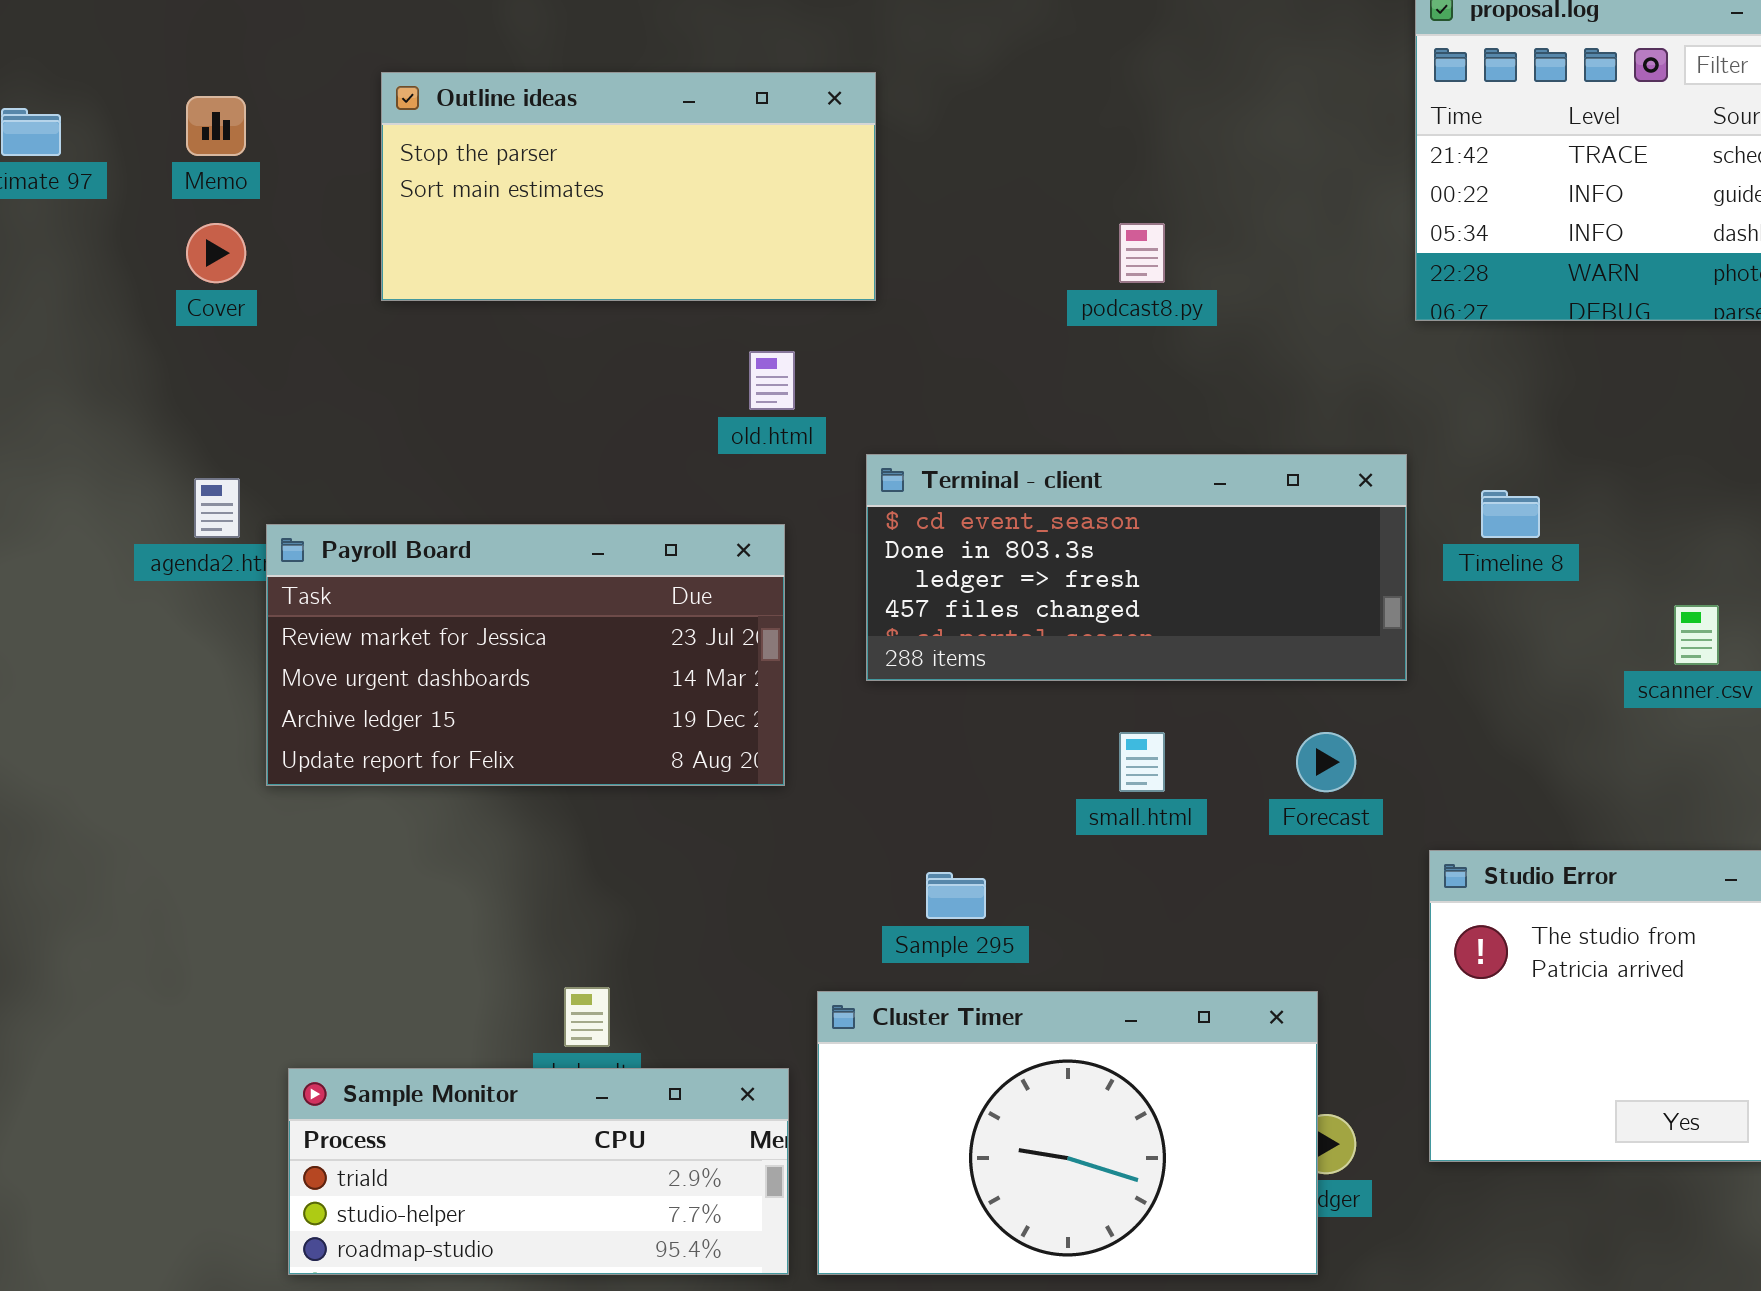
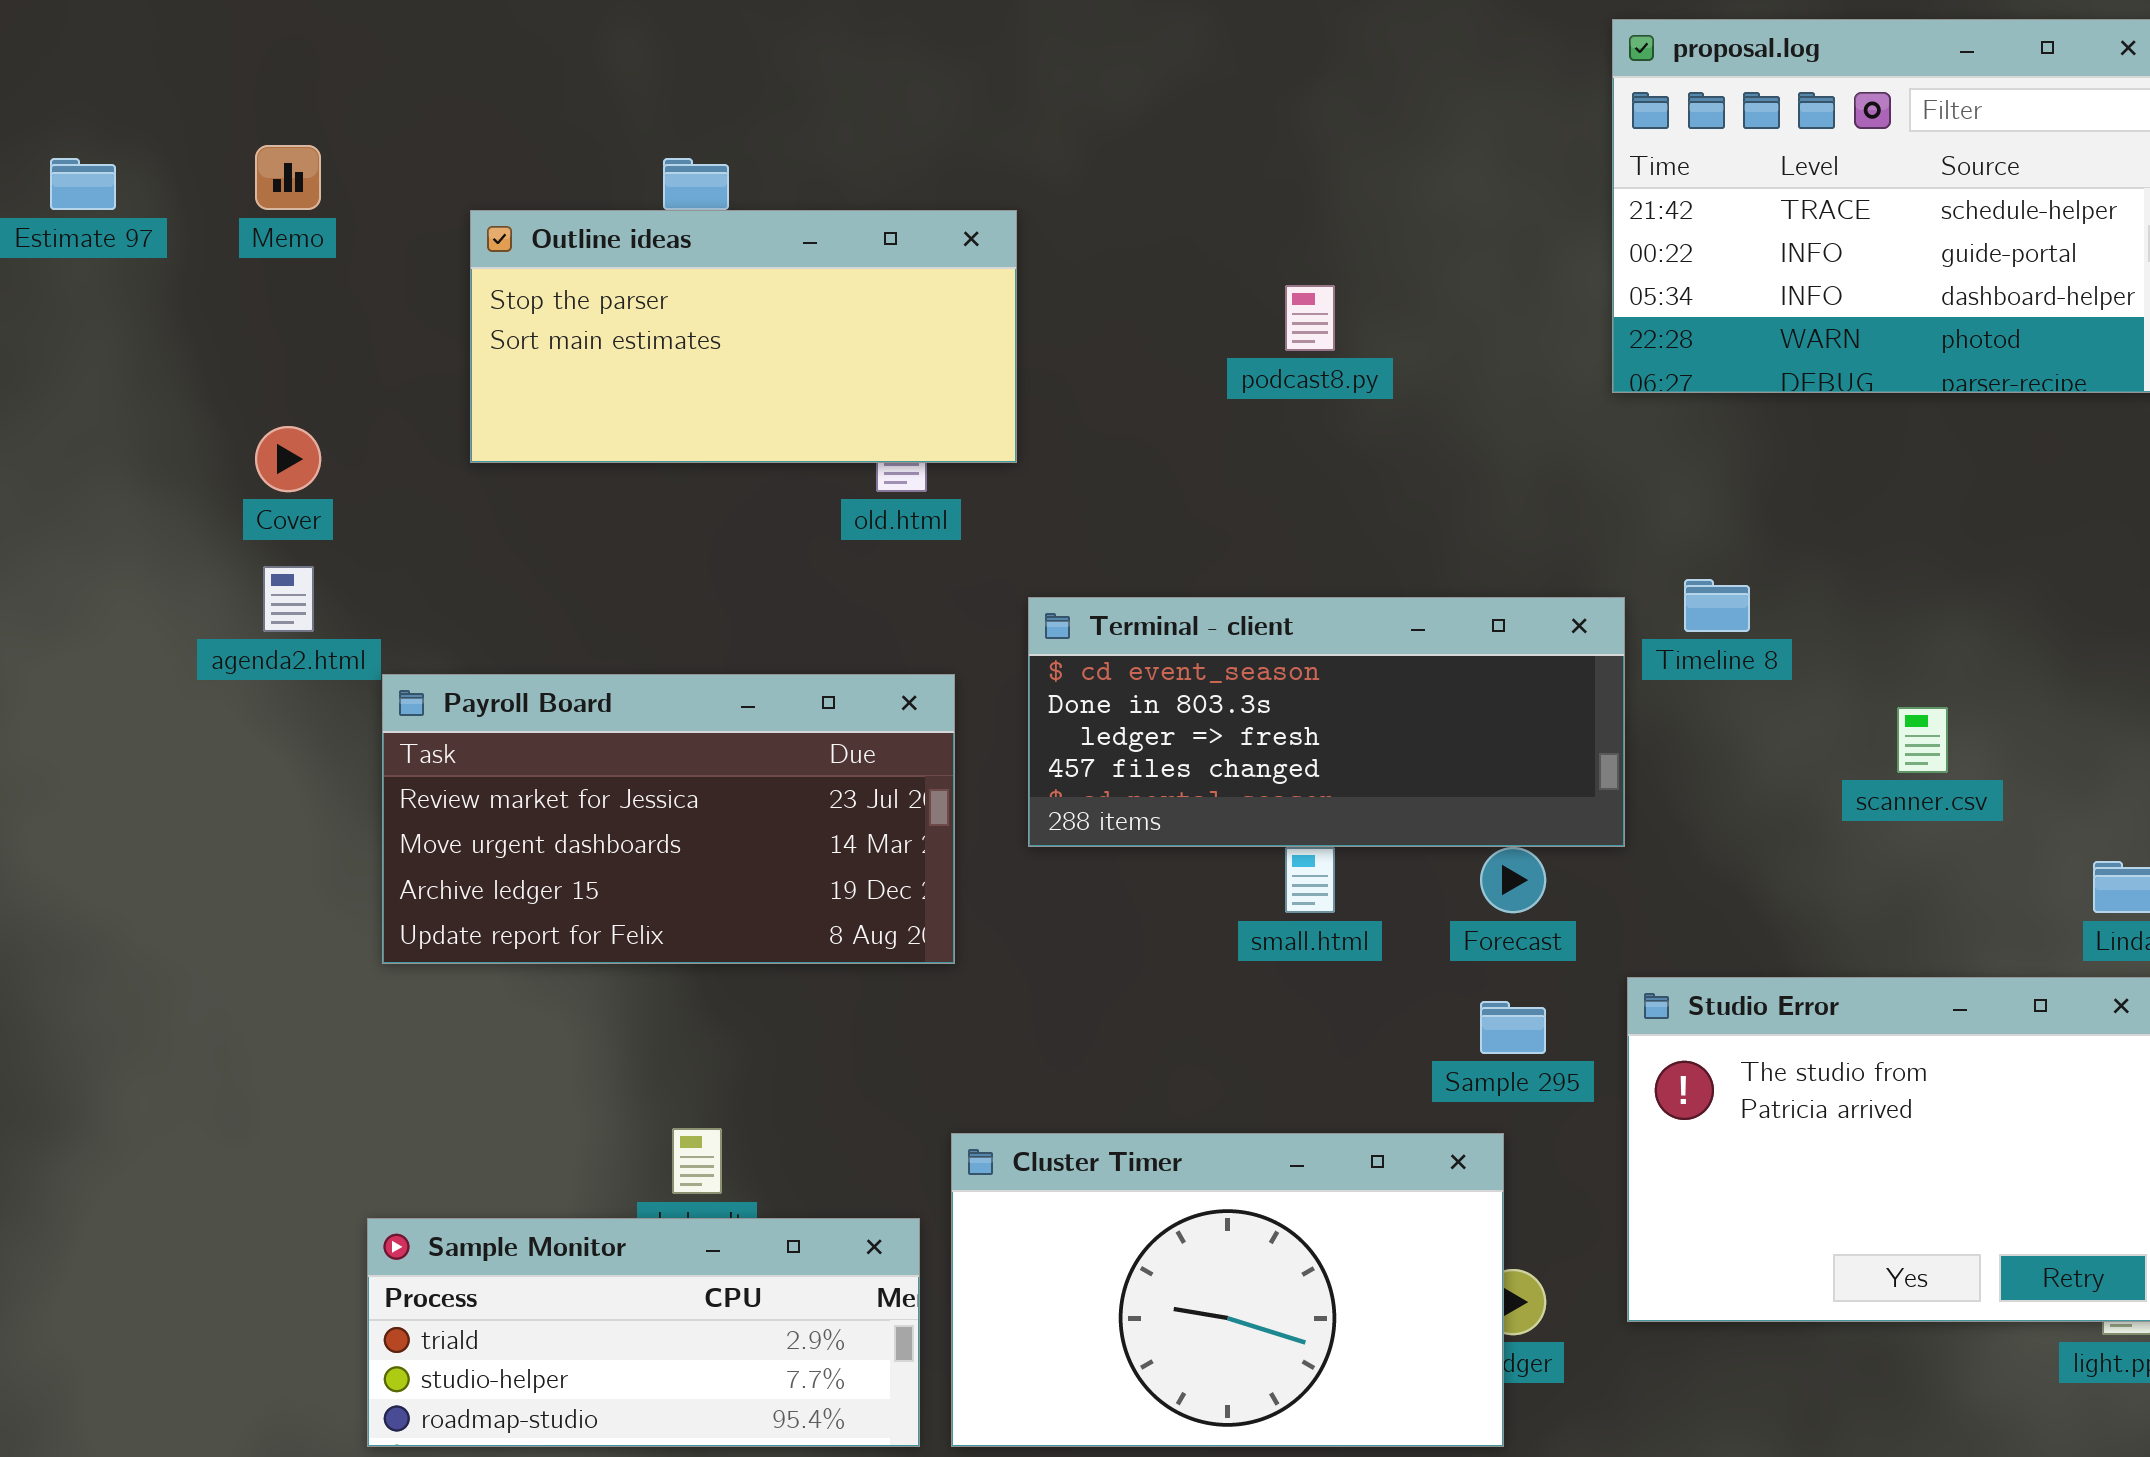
Outline ideas: [381,72,876,301] -> [470,210,1017,463], moved
Cover: [186,223,246,283] -> [255,426,321,492], moved
Terminal - client: [866,454,1407,681] -> [1028,597,1625,847], moved
Payroll Board: [266,524,785,786] -> [382,674,955,964], moved
Sample 295: [926,872,986,919] -> [1480,1001,1546,1054], moved

